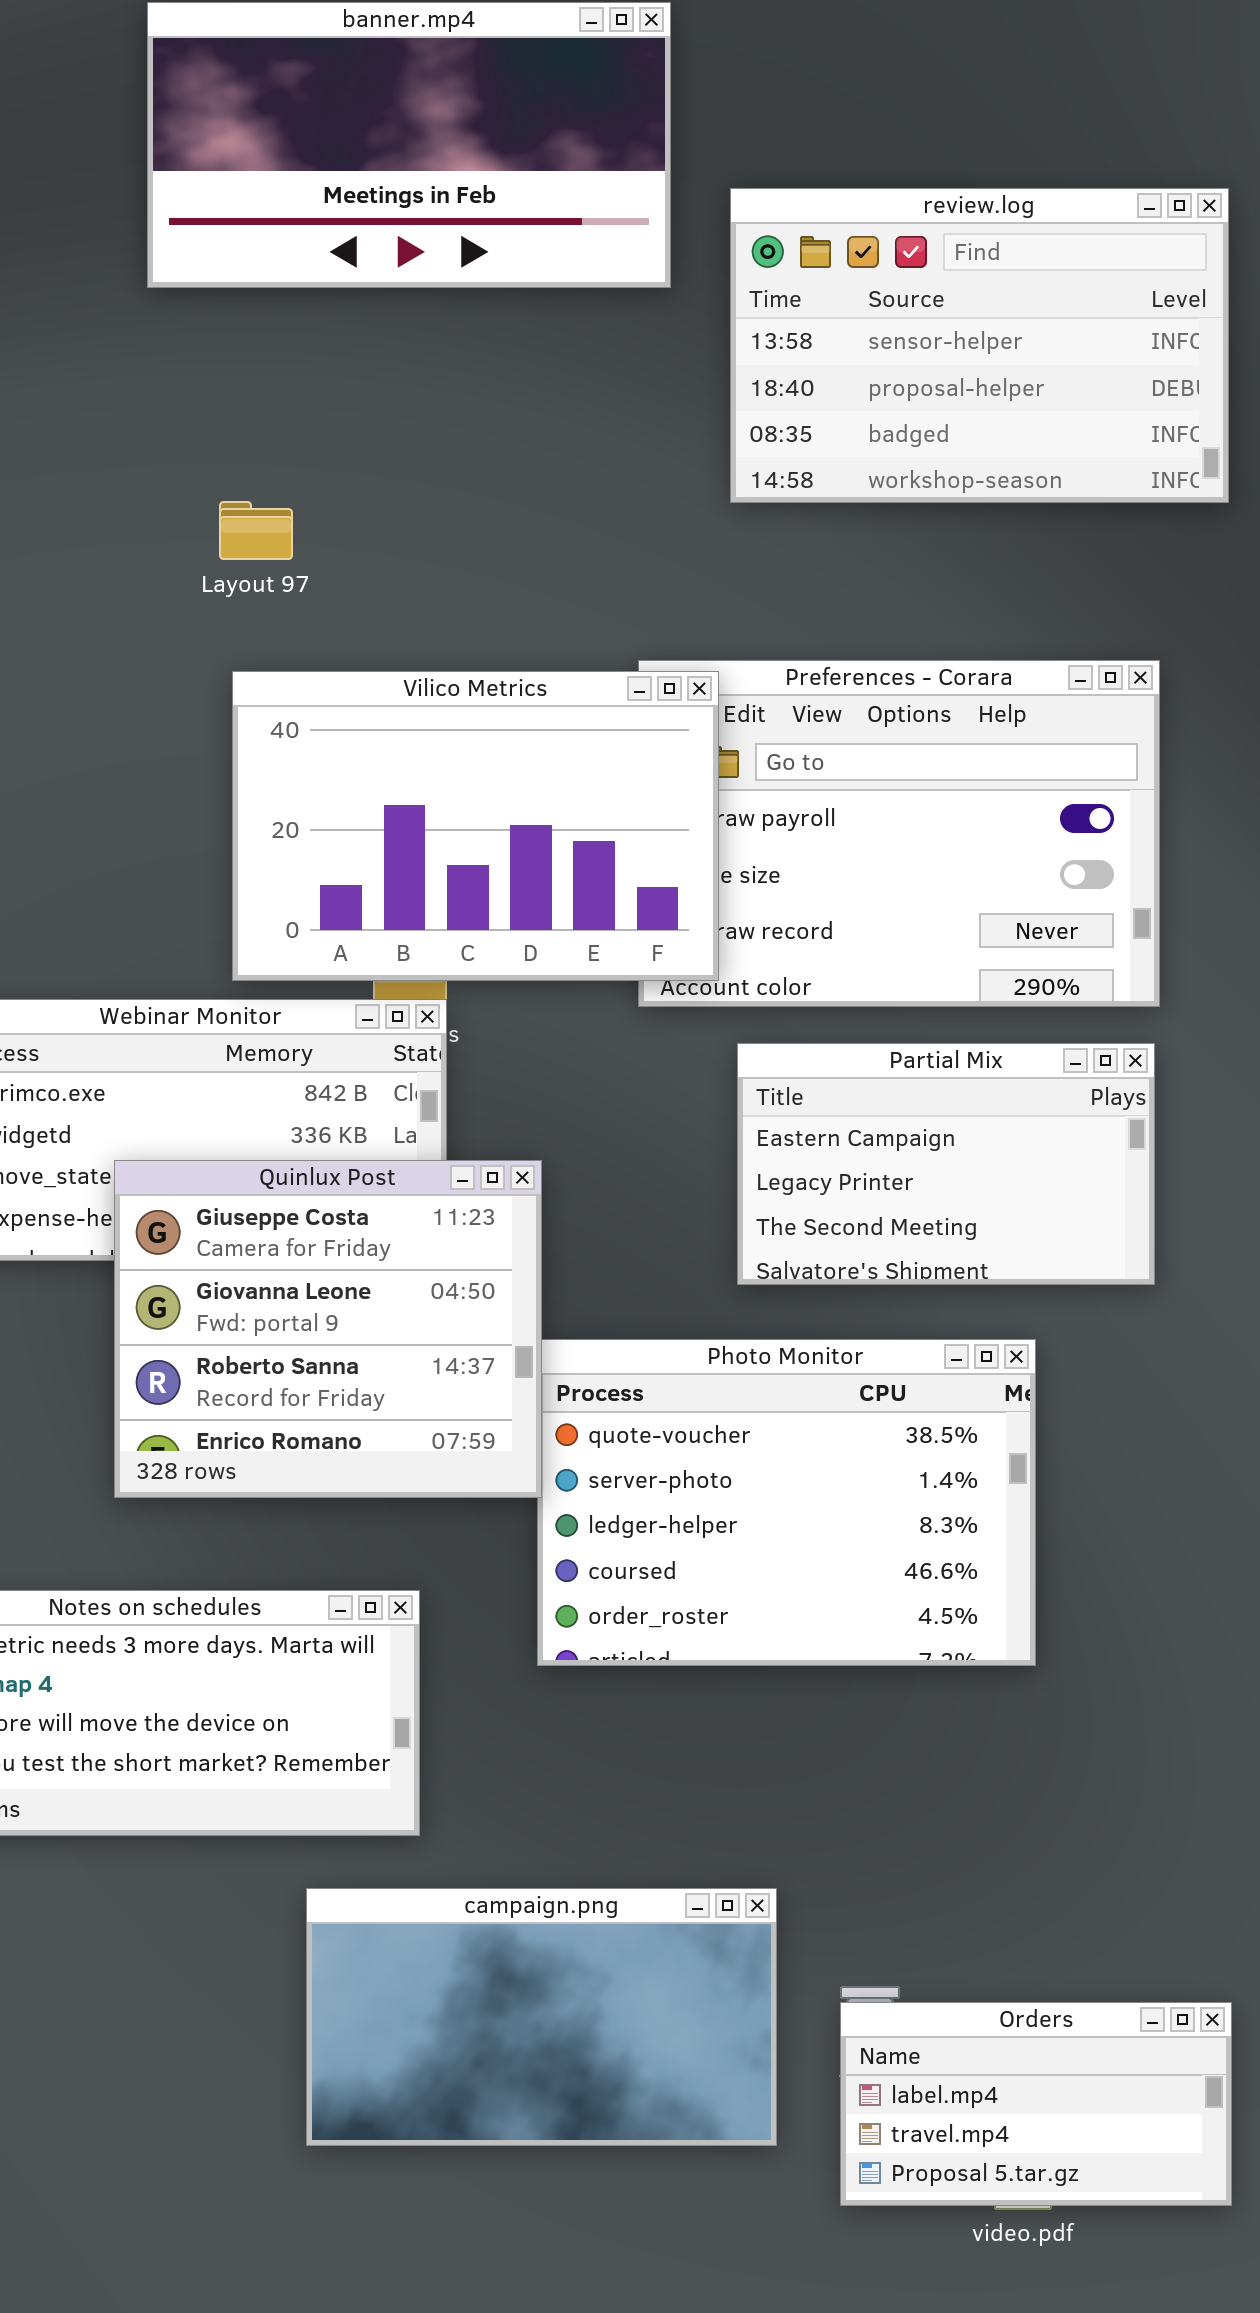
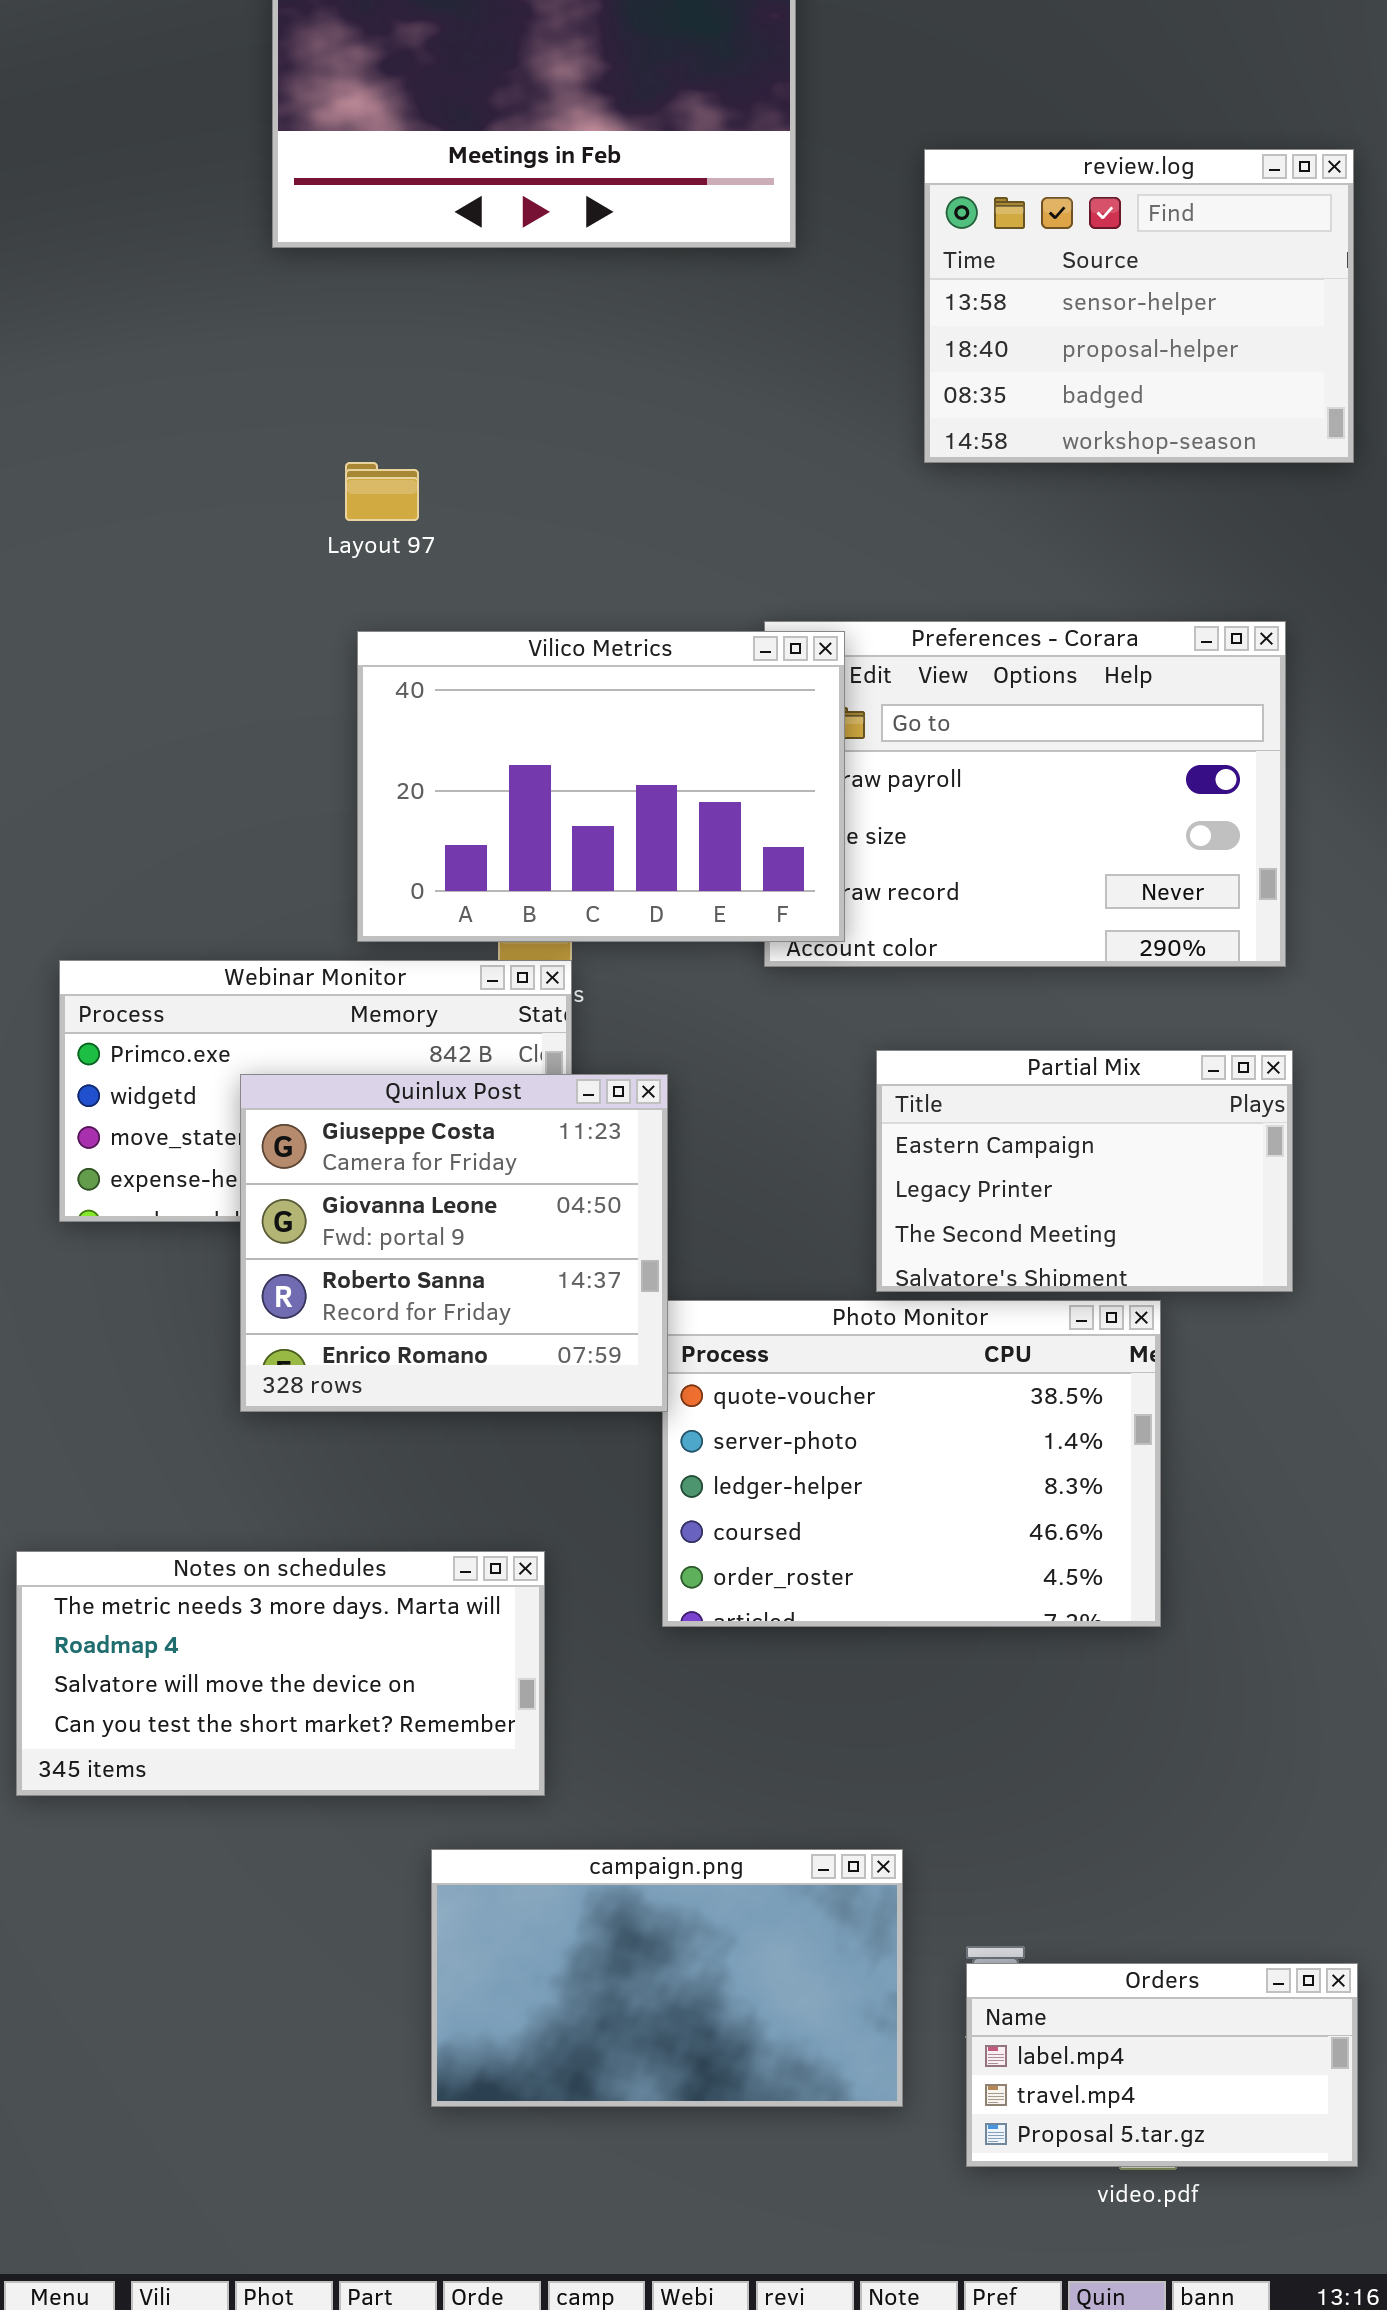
review.log: [730,188,1229,503] -> [924,149,1354,463], resized
Partial Mix: [737,1043,1155,1285] -> [876,1050,1293,1292], moved
Quinlux Post: [114,1160,542,1498] -> [240,1074,668,1412], moved

